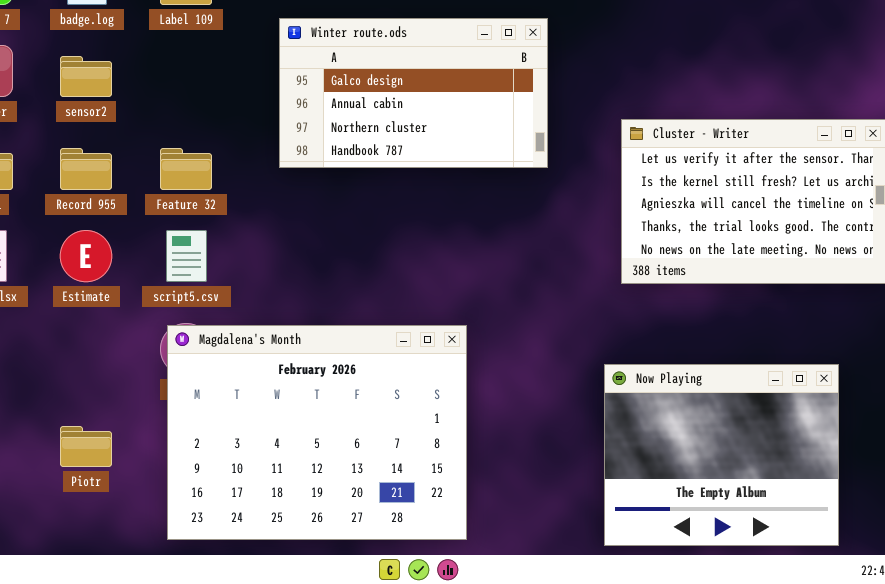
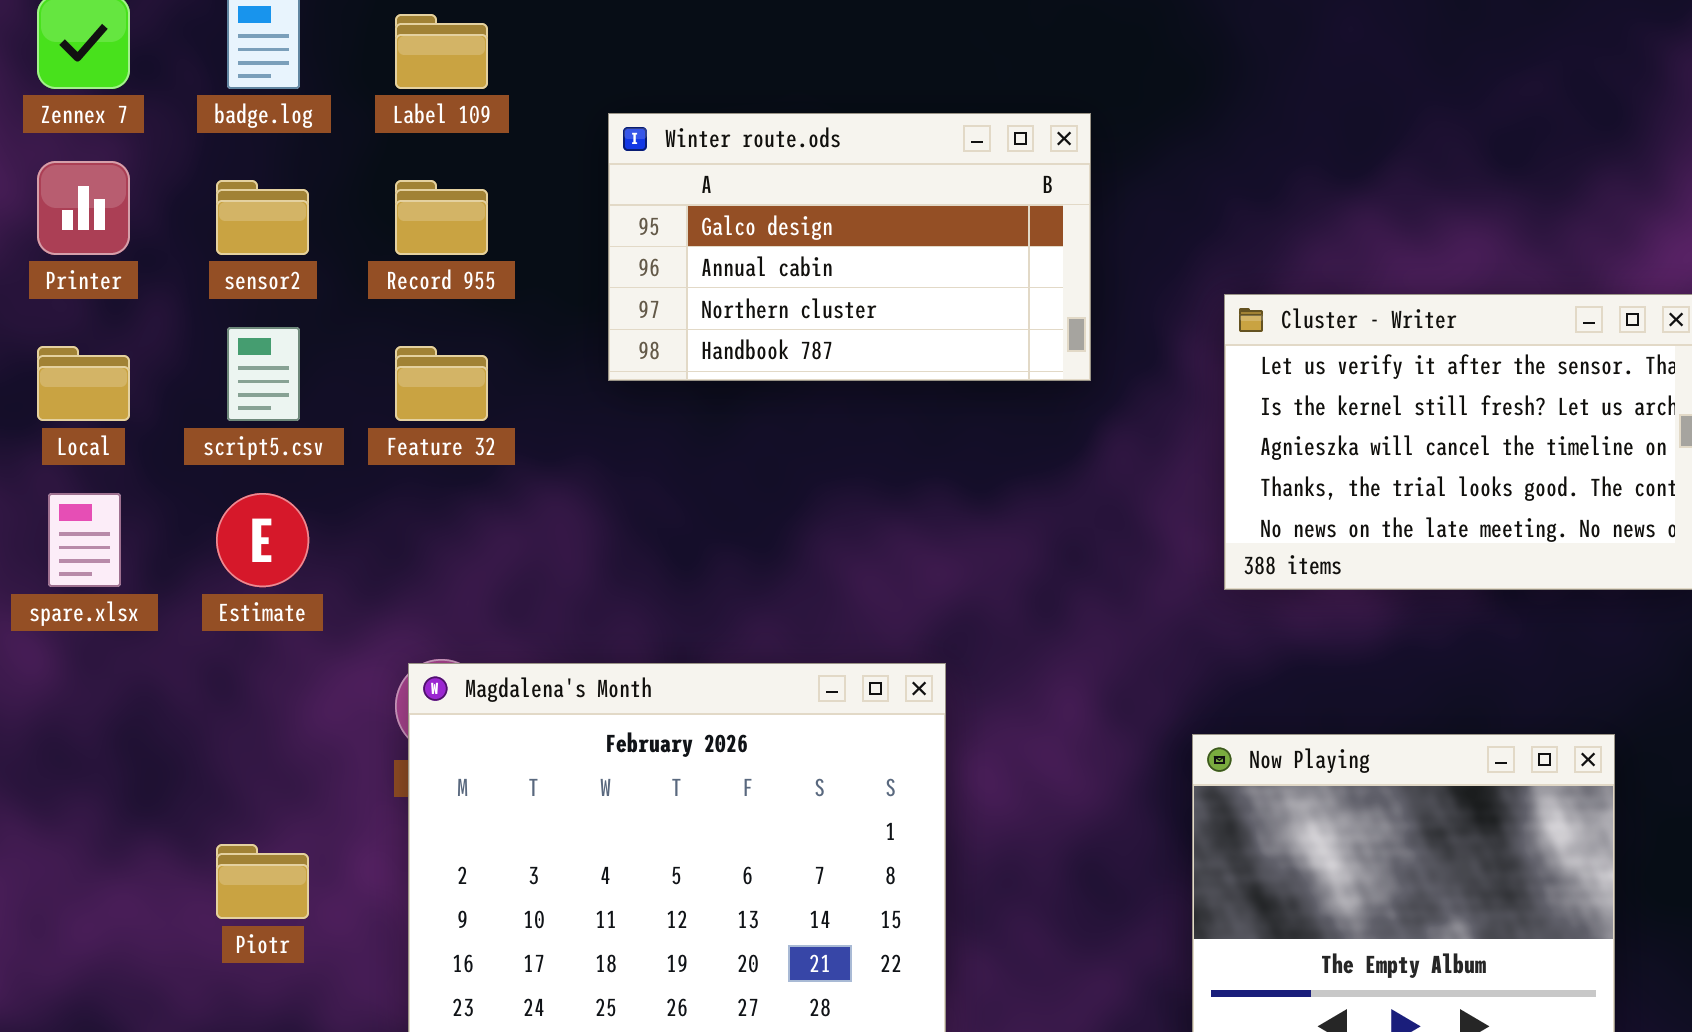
Record 955: [60,148,112,190] -> [395,180,488,255], moved
script5.csv: [166,230,207,282] -> [227,327,300,421], moved

